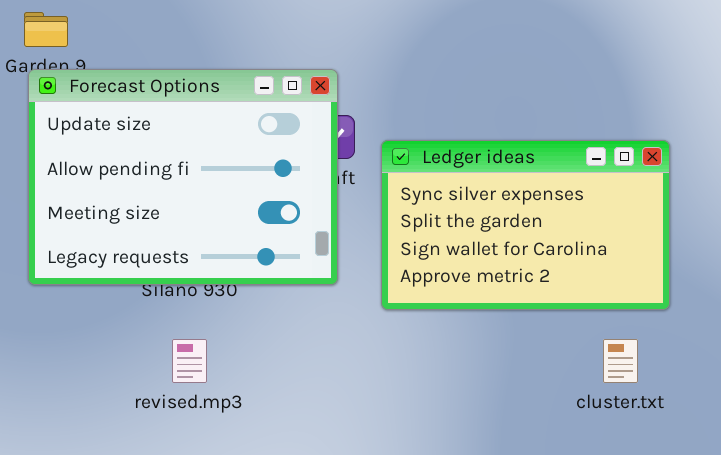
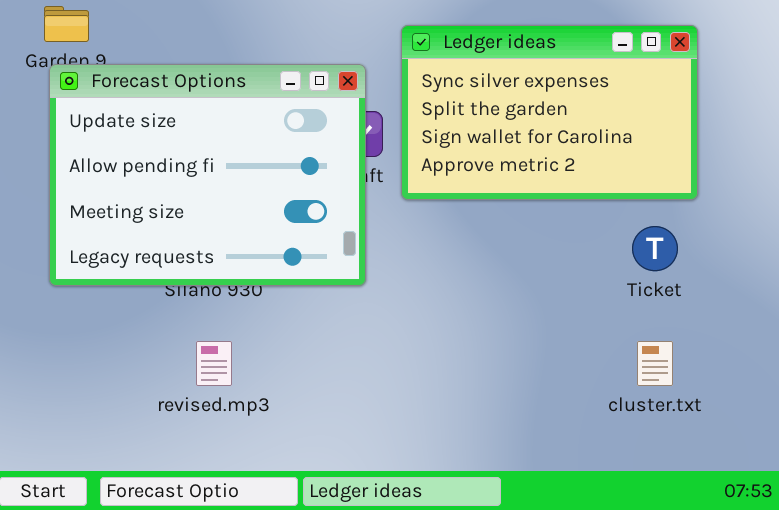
Ledger ideas: [381,140,670,310] -> [401,25,698,200], moved

